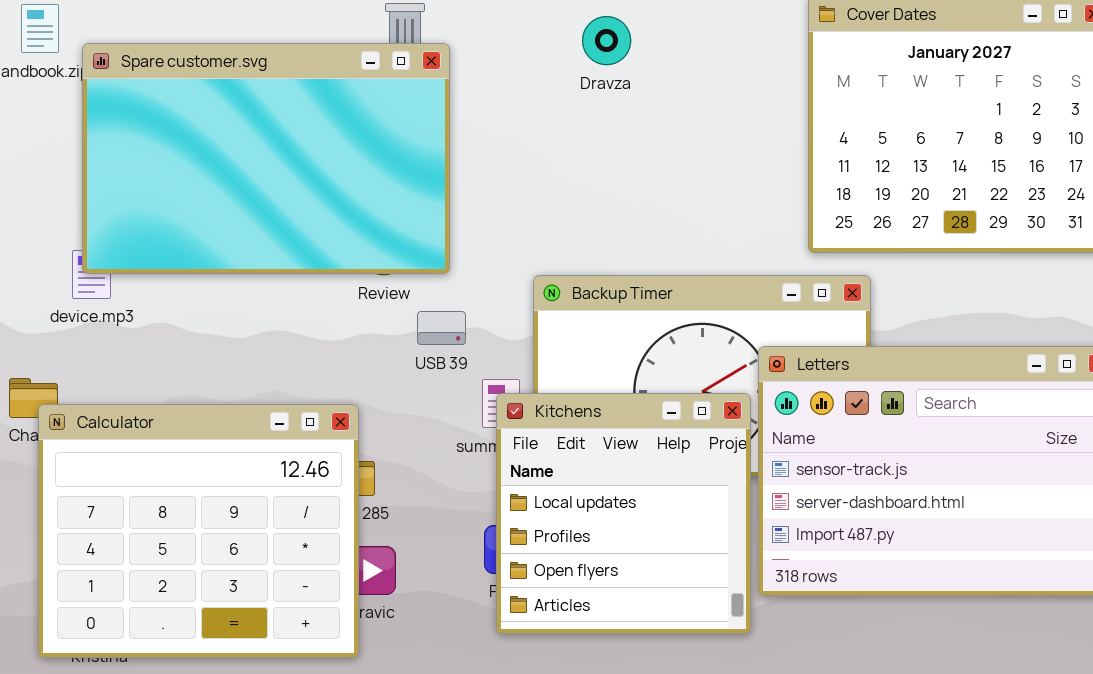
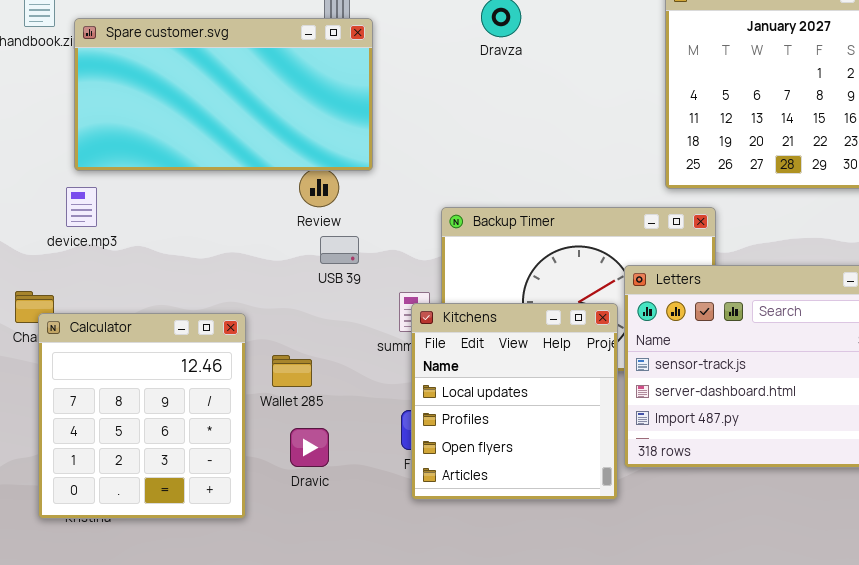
Spare customer.svg: [82,43,450,274] -> [74,18,373,171], resized
USB 39: [417,311,466,345] -> [320,236,359,264], moved
Calculator: [38,404,359,658] -> [38,313,246,519], resized

